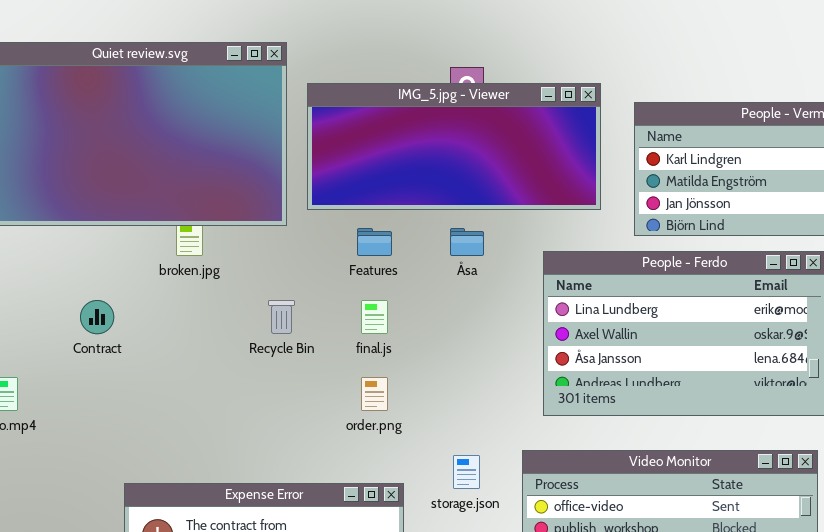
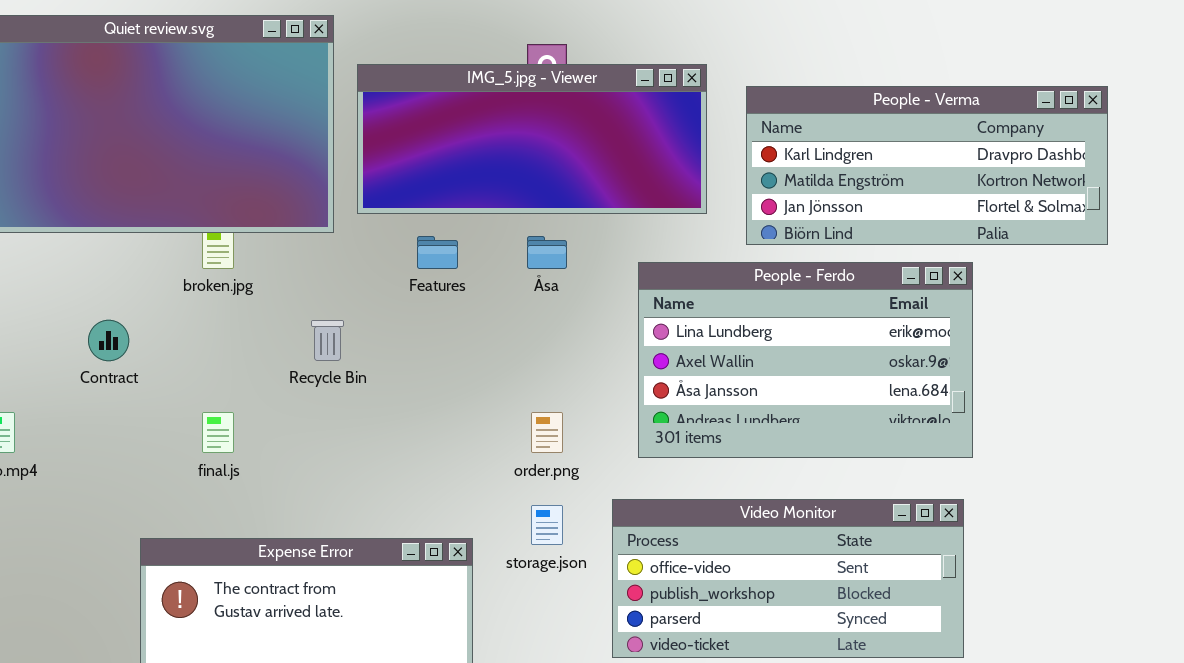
final.js: [361,300,388,334] -> [202,412,234,453], moved
order.png: [361,377,388,411] -> [531,412,563,453], moved

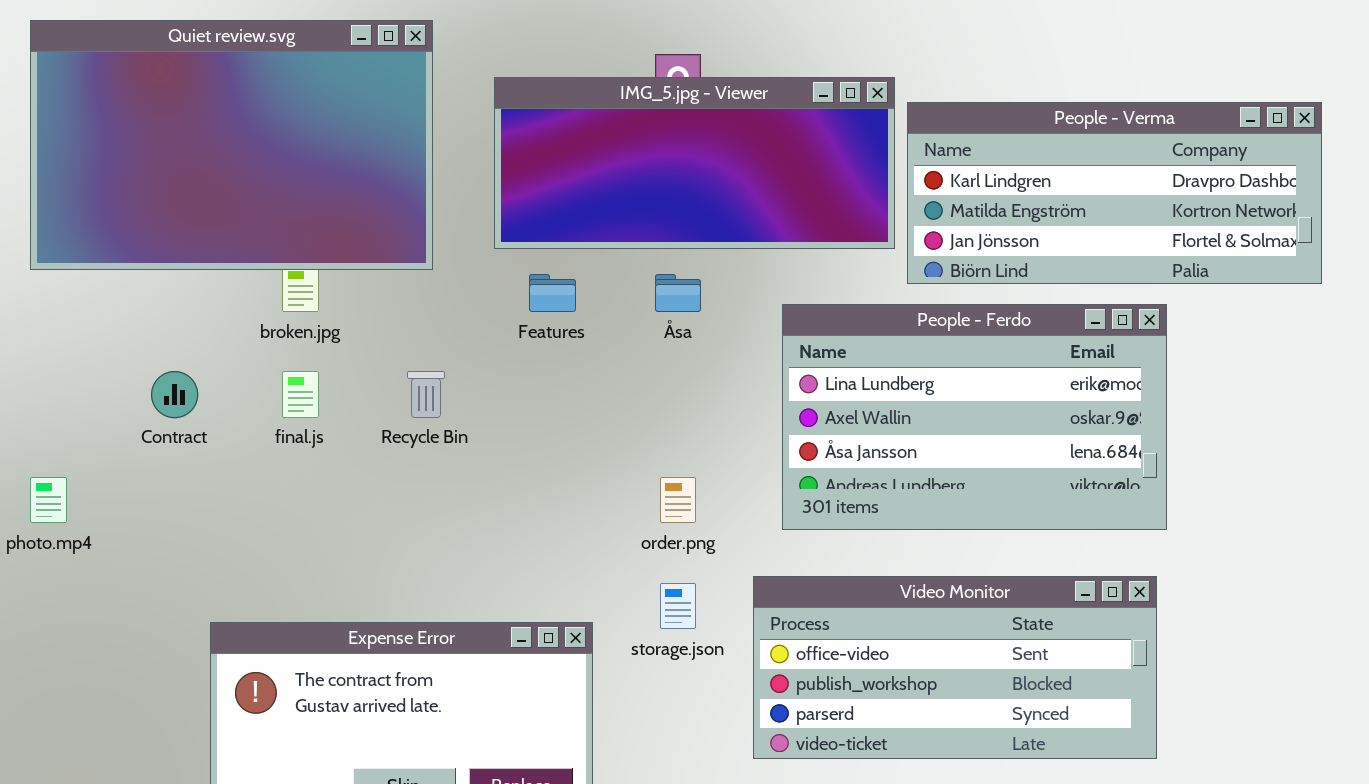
IMG_5.jpg - Viewer: [357,64,707,214] -> [494,77,895,249], moved
final.js: [202,412,234,453] -> [282,371,319,418], moved

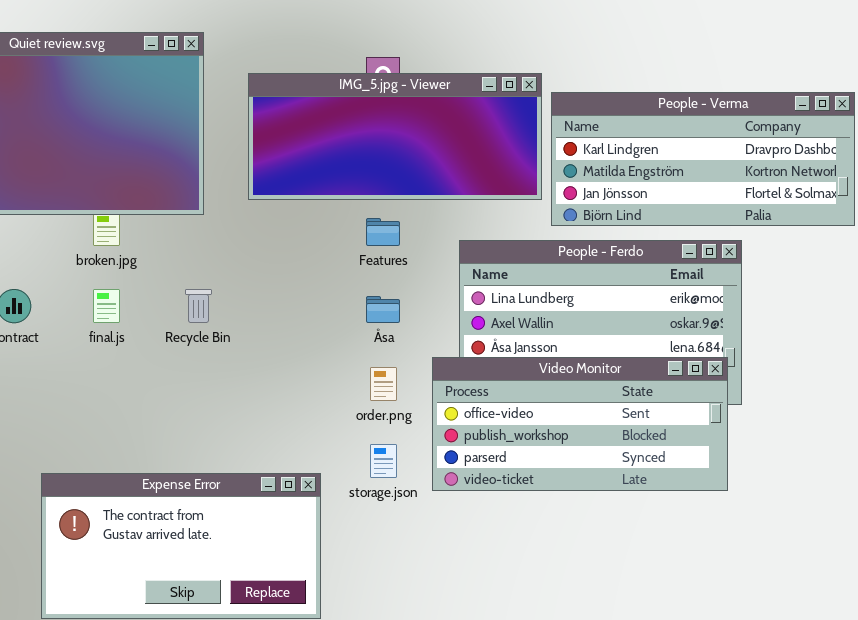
Features: [529,274,576,312] -> [366,218,400,246], moved
Åsa: [655,274,701,312] -> [366,296,400,323], moved
Video Monitor: [753,576,1157,759] -> [432,357,728,491], moved

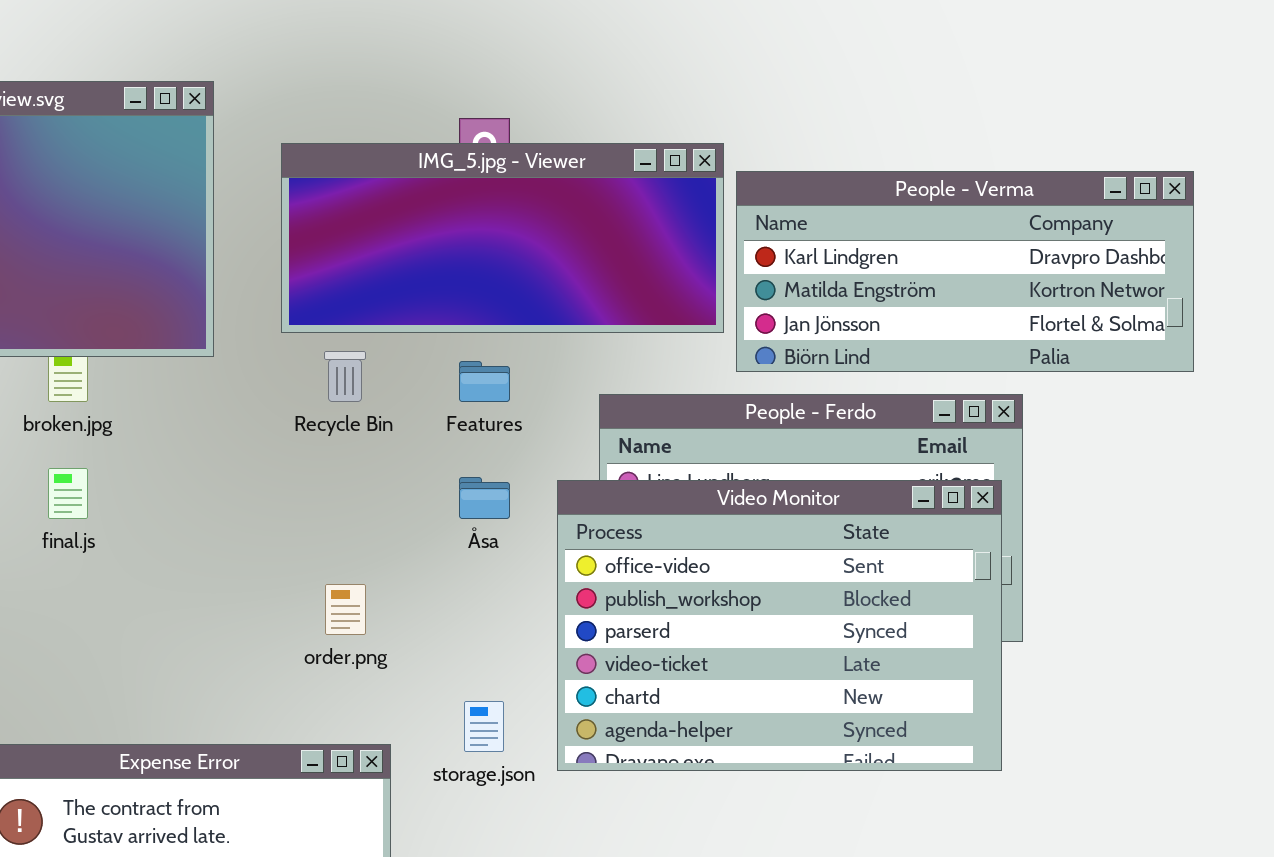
Recycle Bin: [185,289,212,323] -> [324,351,366,402], moved
Video Monitor: [432,357,728,491] -> [557,480,1002,771], resized
order.png: [370,367,397,401] -> [325,584,366,635], moved

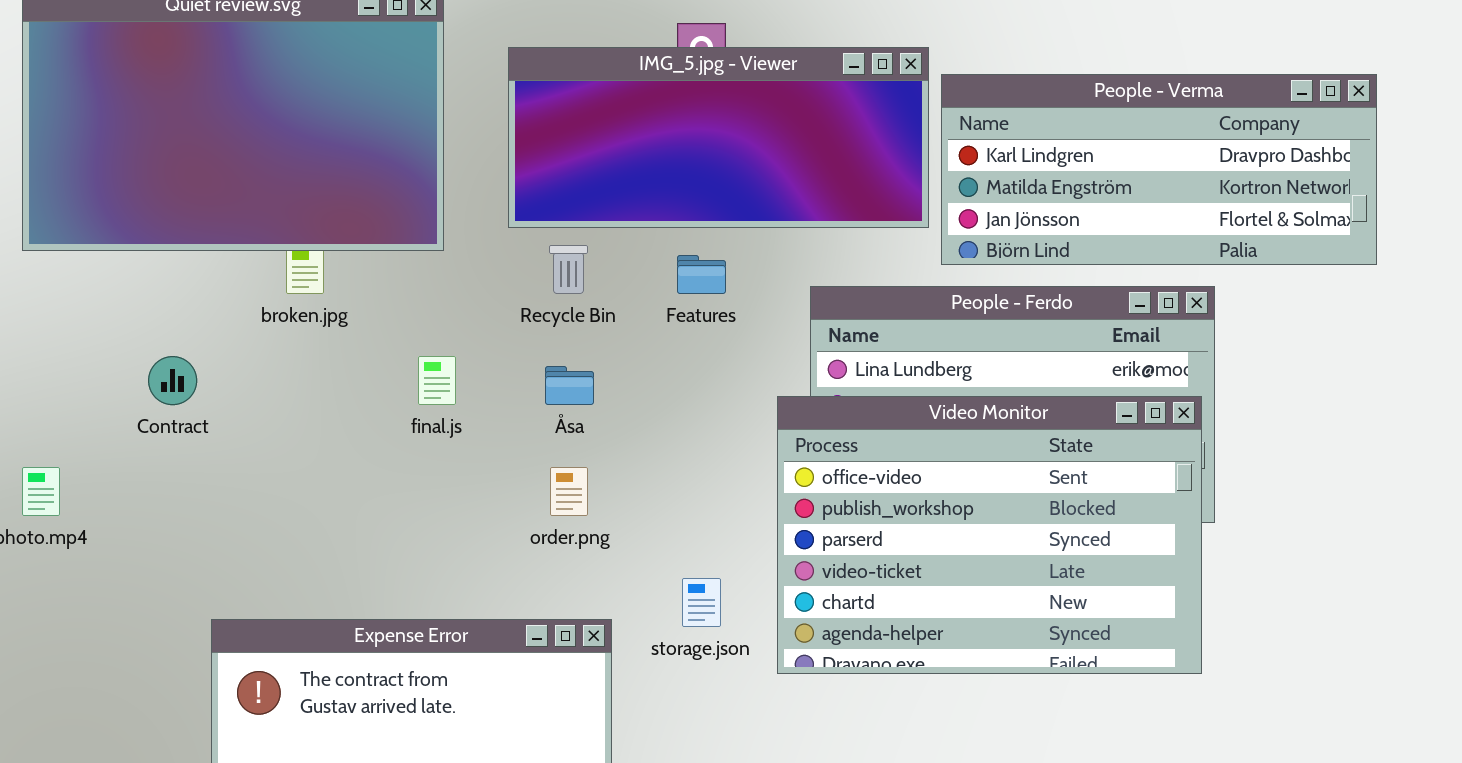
final.js: [48,468,88,519] -> [418,356,456,405], moved
Åsa: [459,477,510,519] -> [545,366,594,405], moved
Video Monitor: [557,480,1002,771] -> [777,396,1202,674], moved

